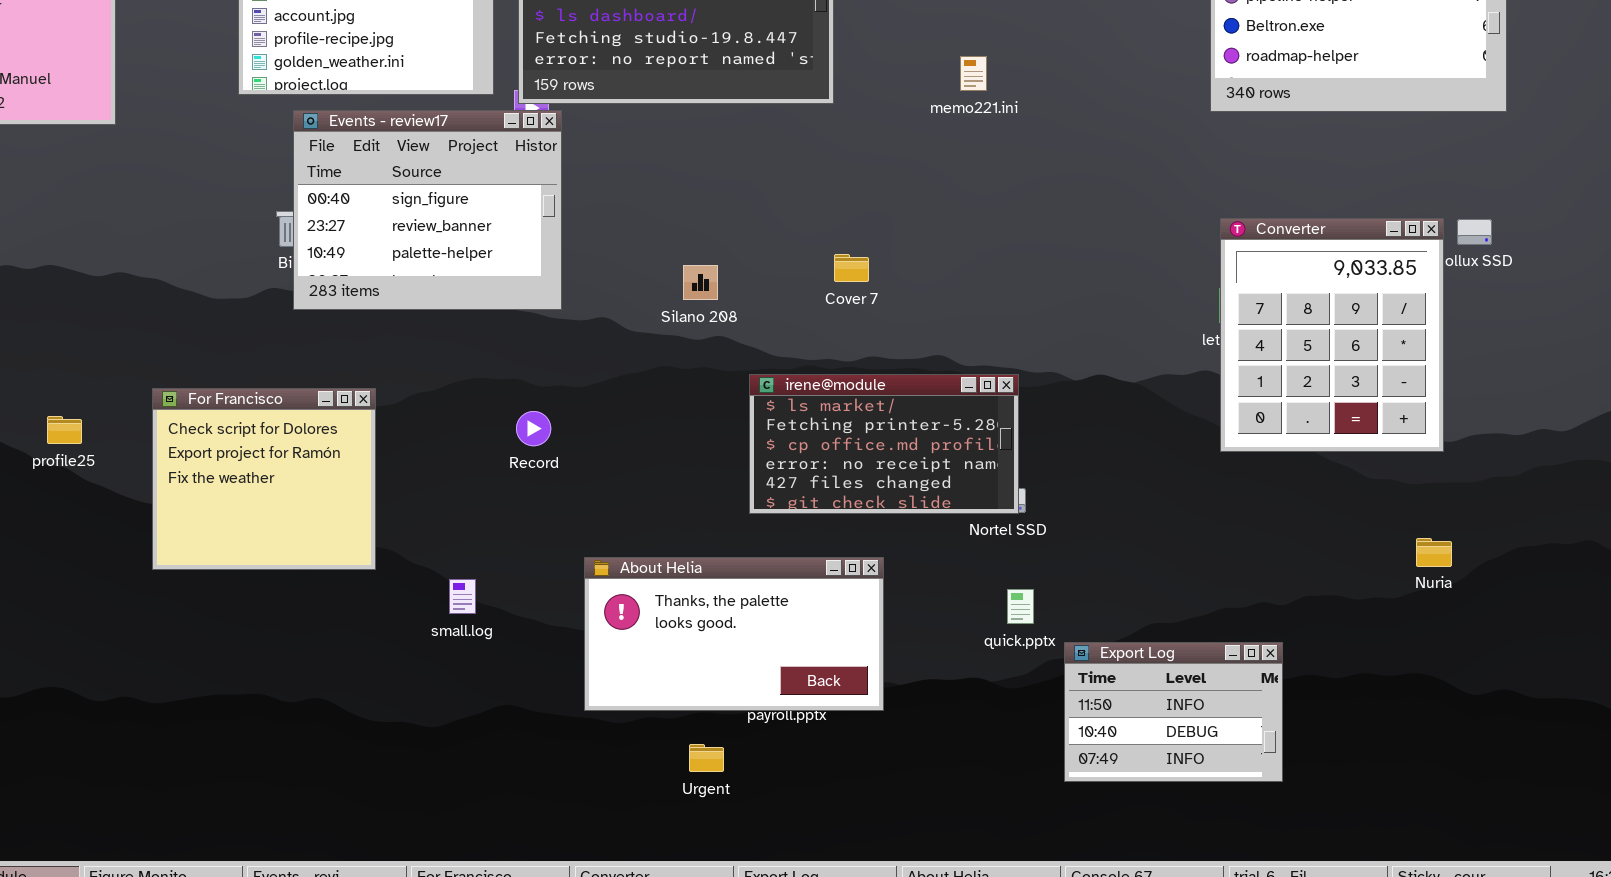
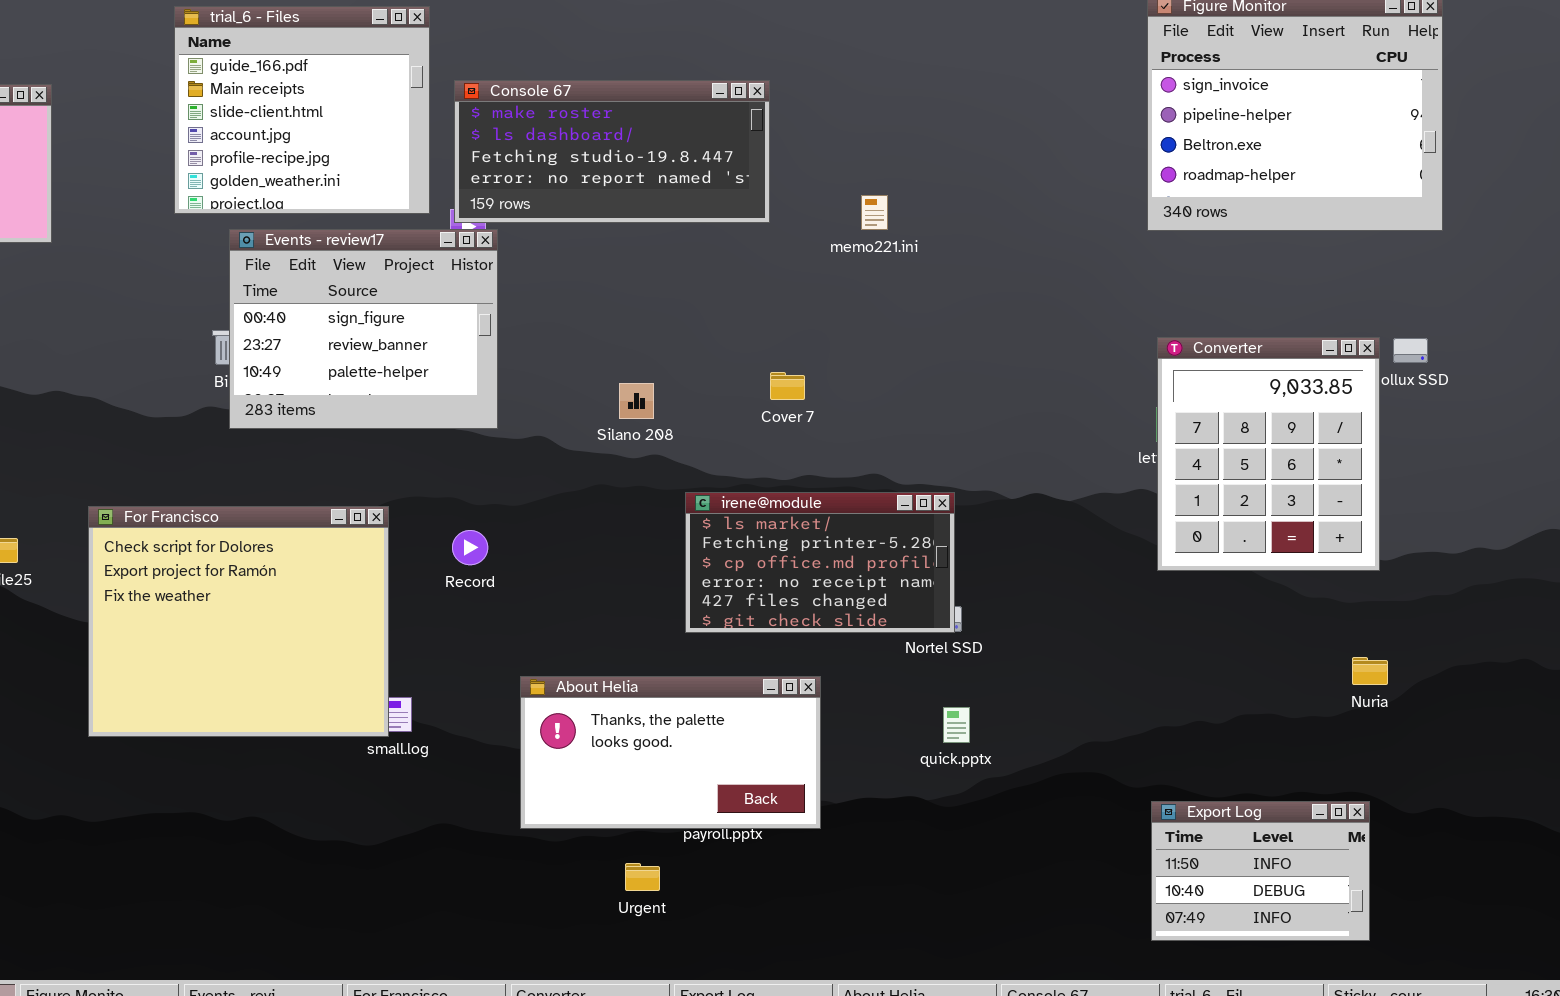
memo221.ini: [960,56,987,91] -> [861,195,888,230], moved
For Francisco: [152,388,376,570] -> [88,506,389,737], resized
Export Log: [1064,642,1283,782] -> [1151,801,1370,941], moved

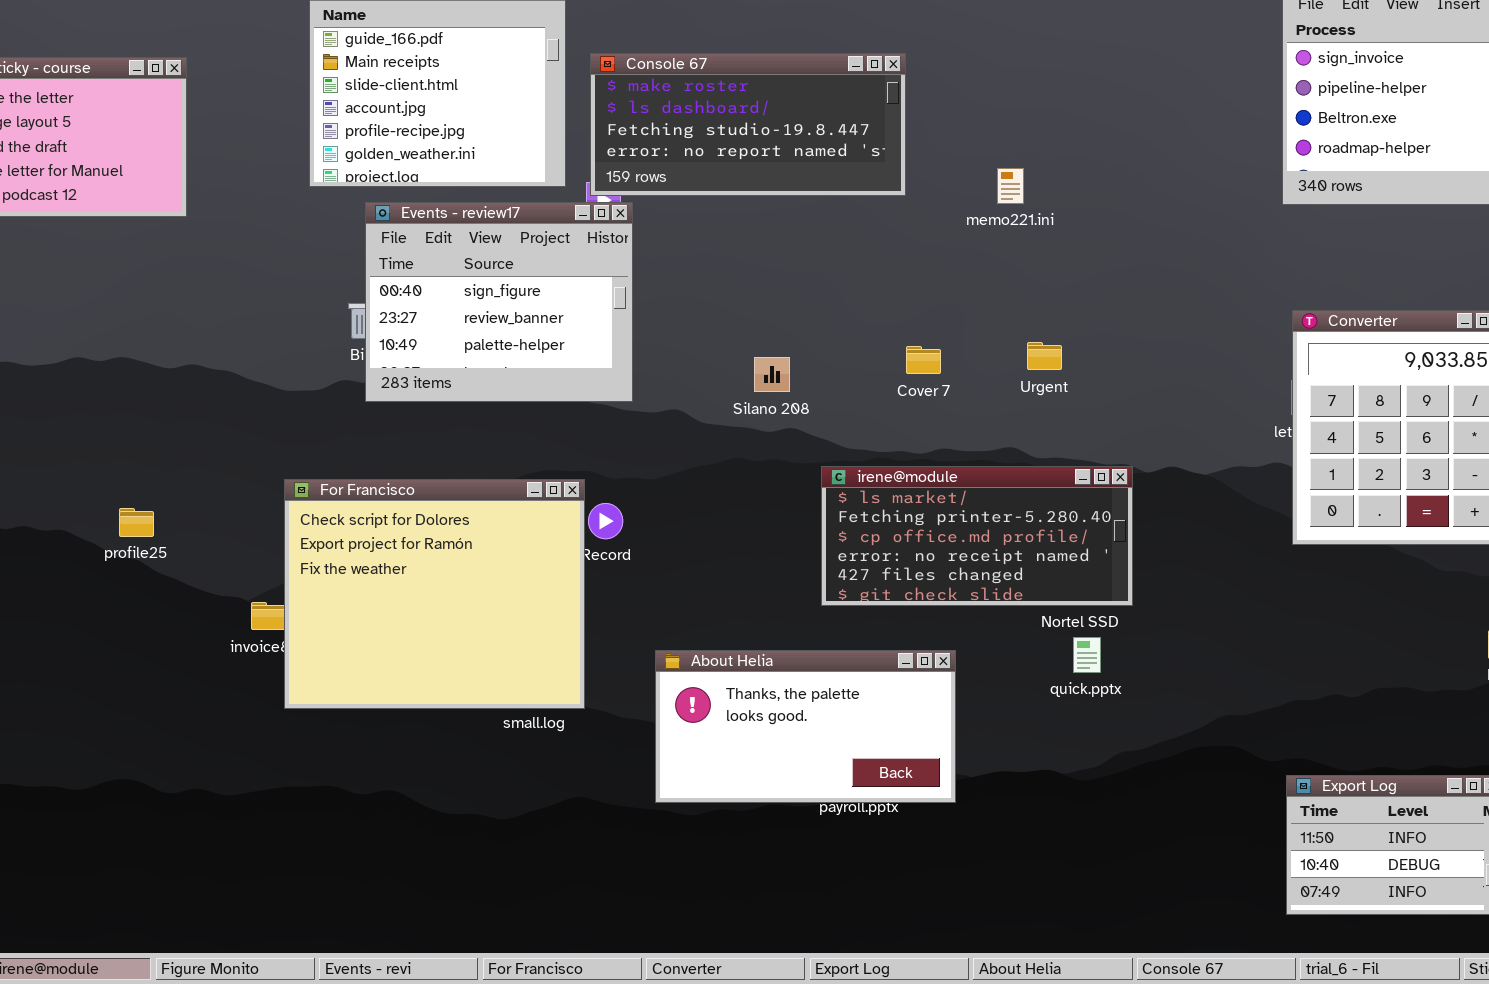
irene@module: [685,492,955,633] -> [821,466,1133,606], resized
For Francisco: [88,506,389,737] -> [284,479,585,709], moved
quick.pptx: [943,707,970,743] -> [1073,637,1101,673], moved
Urgent: [625,863,660,891] -> [1027,342,1062,370], moved

